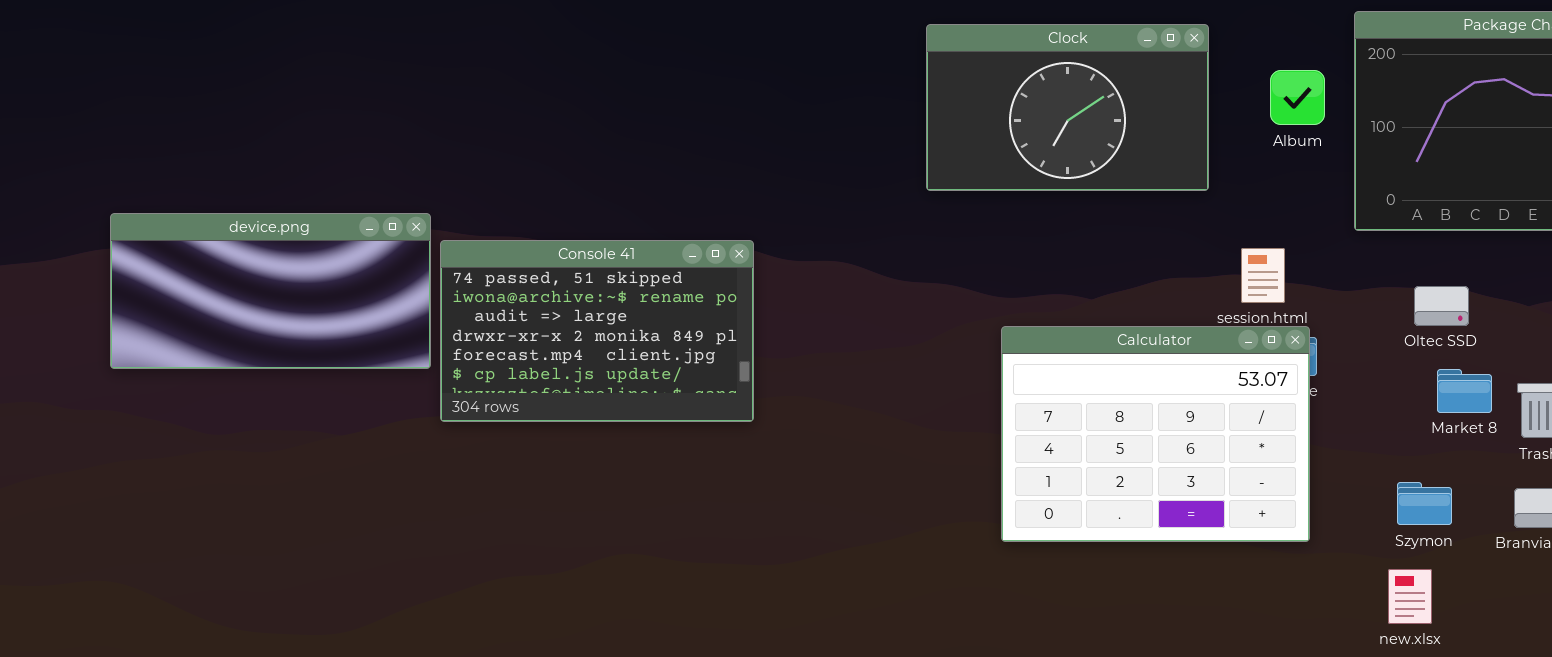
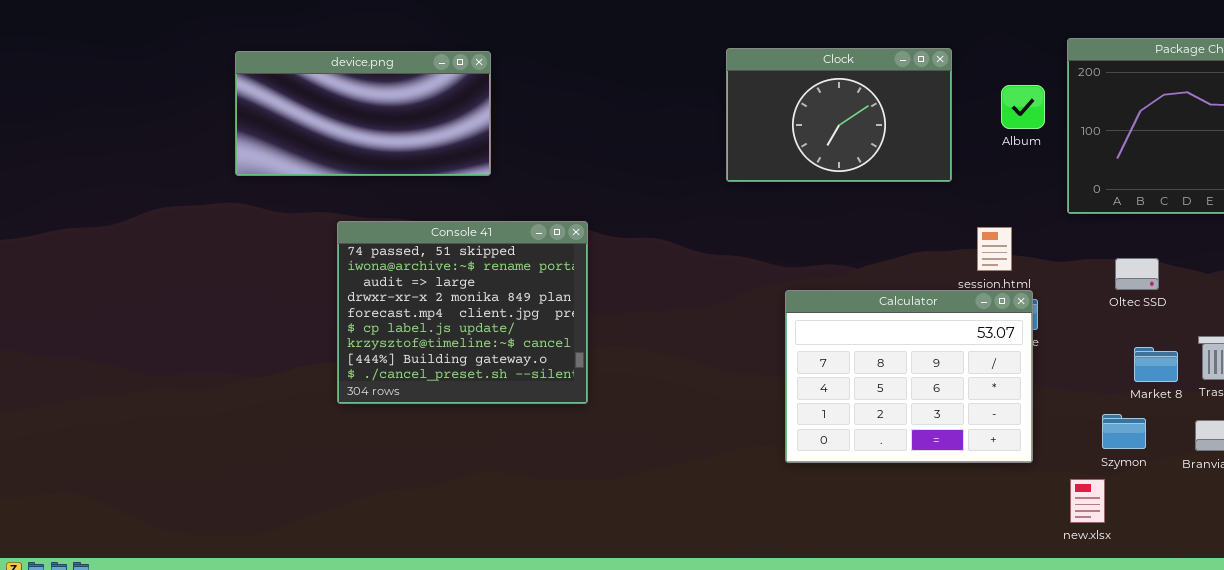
device.png: [110,213,431,369] -> [235,51,491,176], moved
Console 41: [440,240,754,422] -> [337,221,588,404], resized
Market 8: [1437,369,1492,413] -> [1134,347,1178,382], moved
new.xlsx: [1388,569,1432,624] -> [1070,479,1105,523], moved

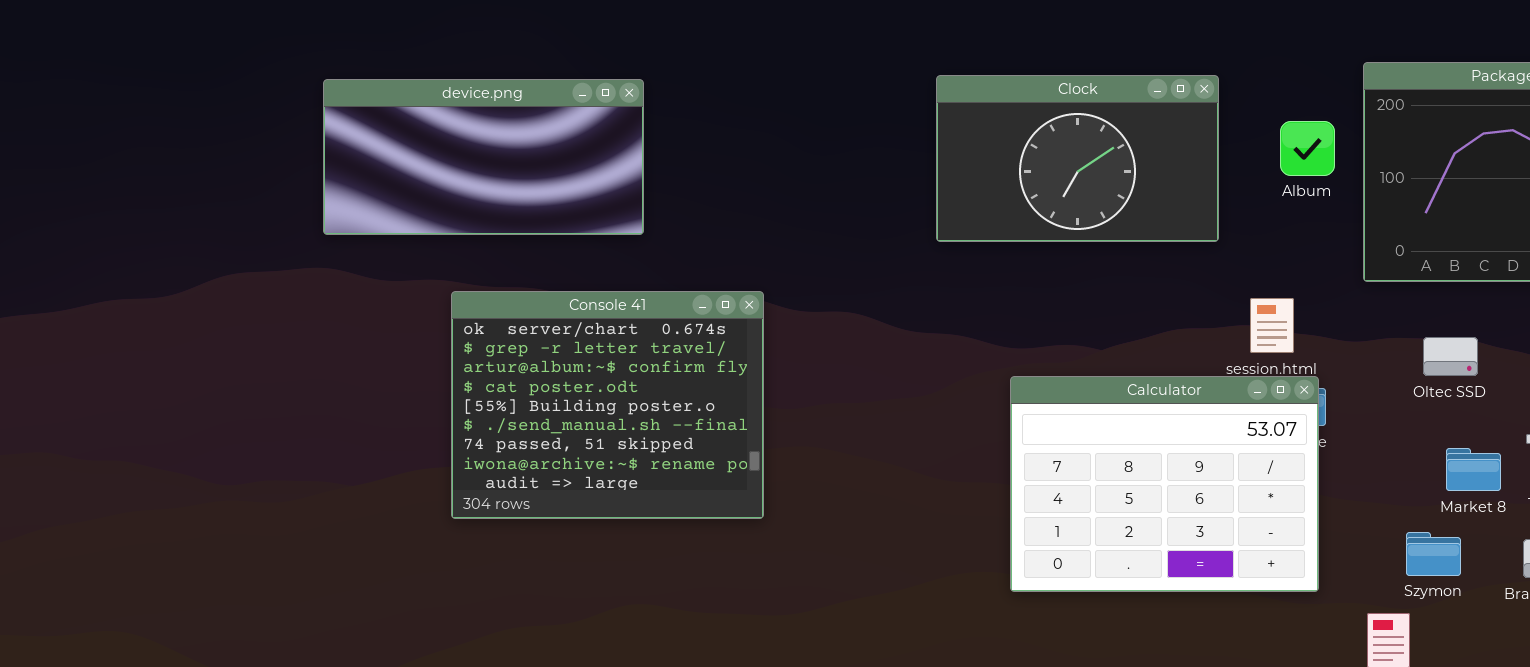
Console 41: [337,221,588,404] -> [451,291,764,519], scrolled up 6 rows

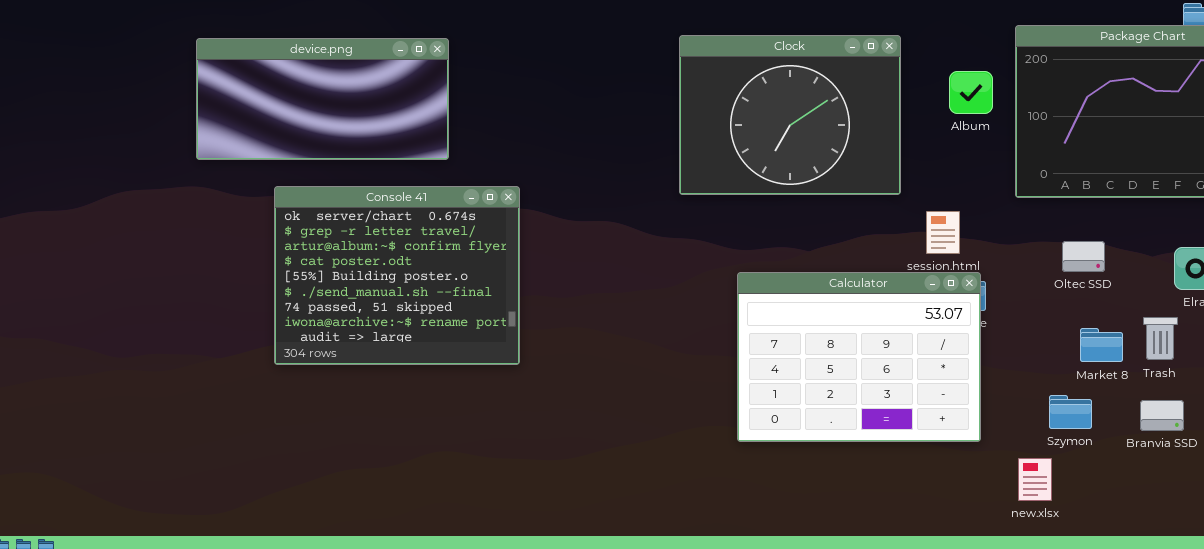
Clock: [936,75,1219,242] -> [679,35,901,195], resized
Console 41: [451,291,764,519] -> [274,186,520,365], moved

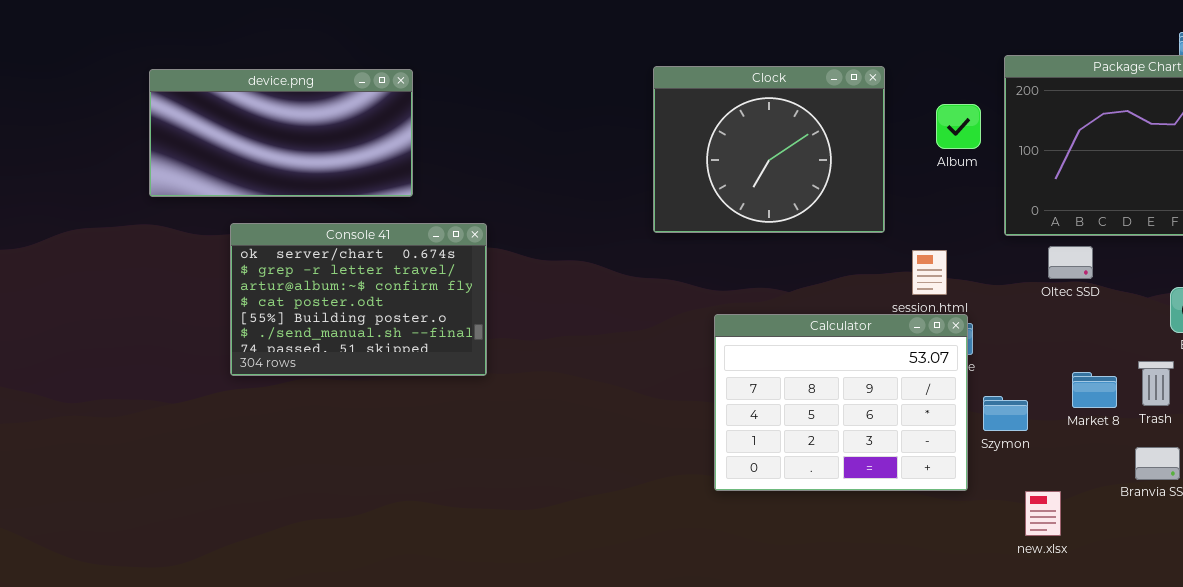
Console 41: [274,186,520,365] -> [230,223,487,376], resized
Oltec SSD: [1062,241,1105,272] -> [1048,246,1093,279], moved
Szymon: [1049,395,1092,429] -> [983,396,1028,431], moved
new.xlsx: [1018,458,1052,501] -> [1025,491,1061,536], moved

